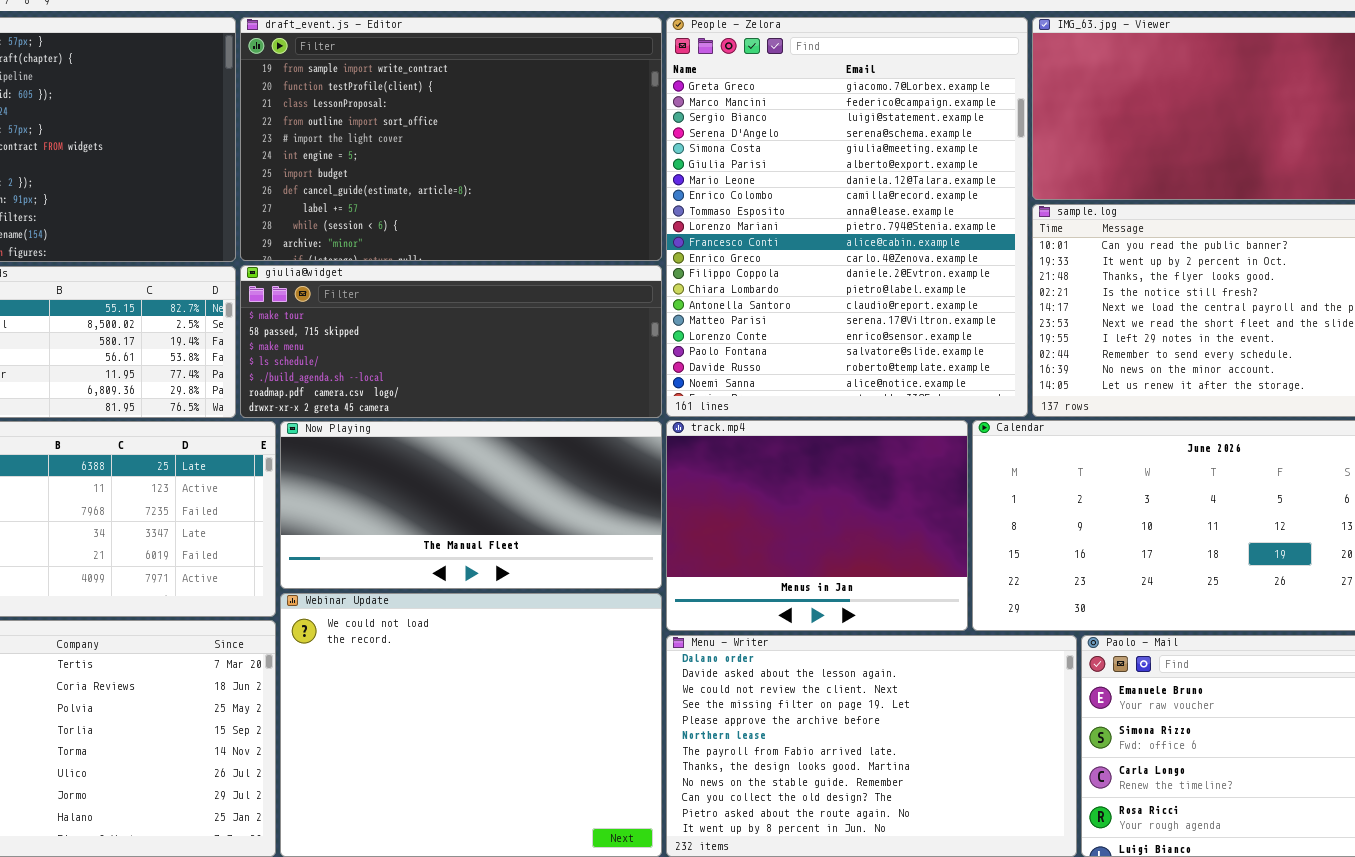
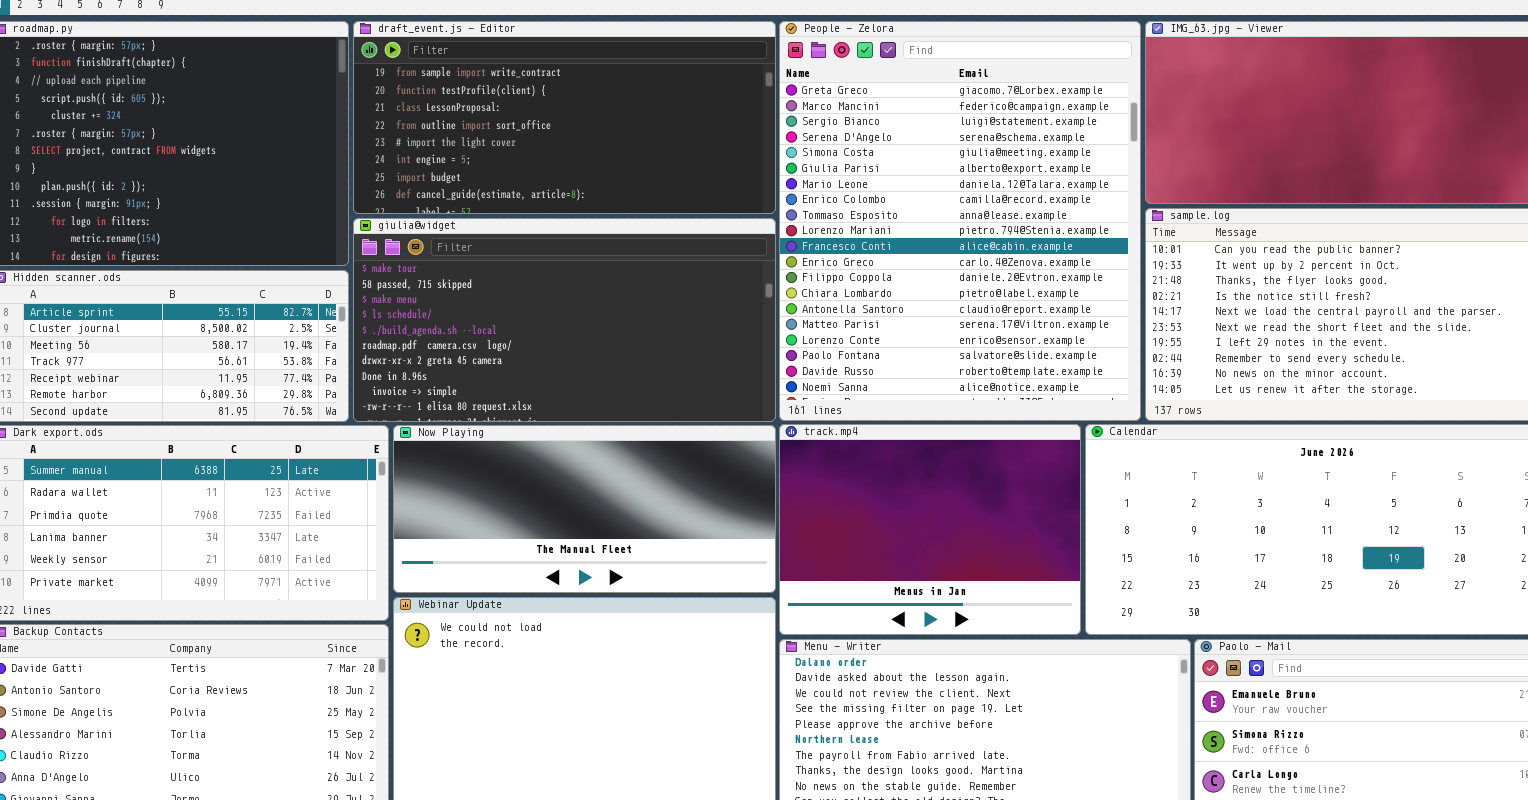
draft_event.js - Editor: [240,17,662,261] -> [353,21,776,214], resized
giulia@widget: [240,265,662,418] -> [353,218,776,422], resized

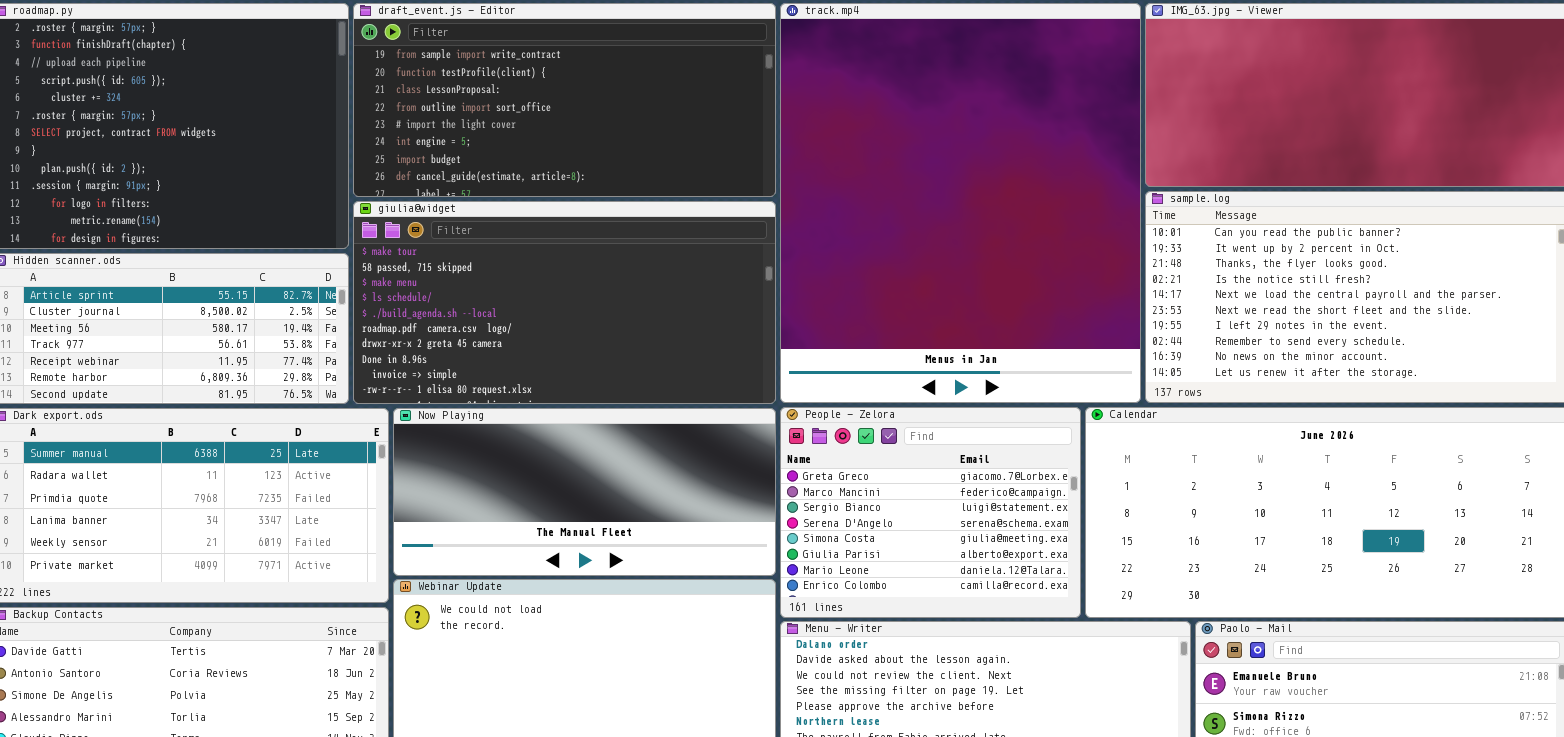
People - Zelora: [779,21,1141,421] -> [780,407,1081,618], moved, resized
track.mp4: [779,424,1081,635] -> [780,3,1141,403], moved, resized

